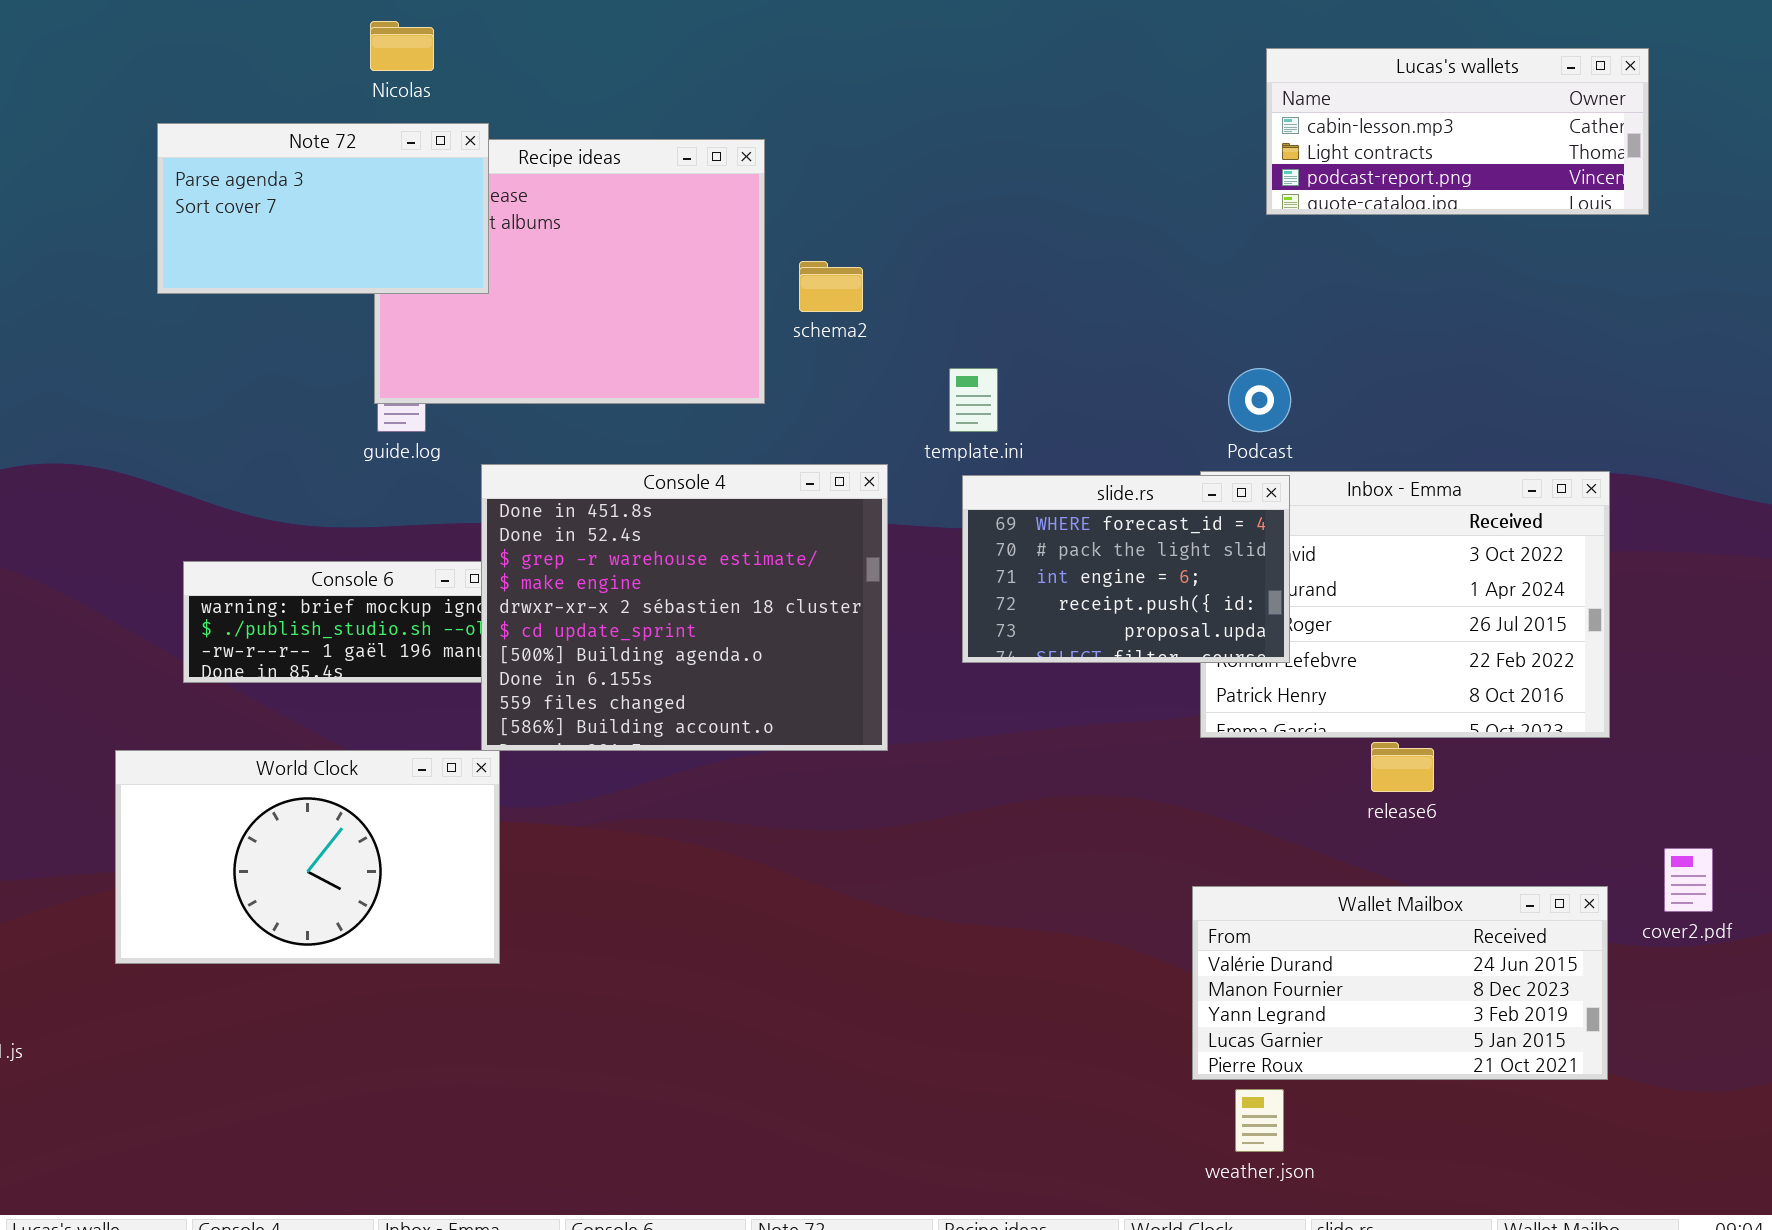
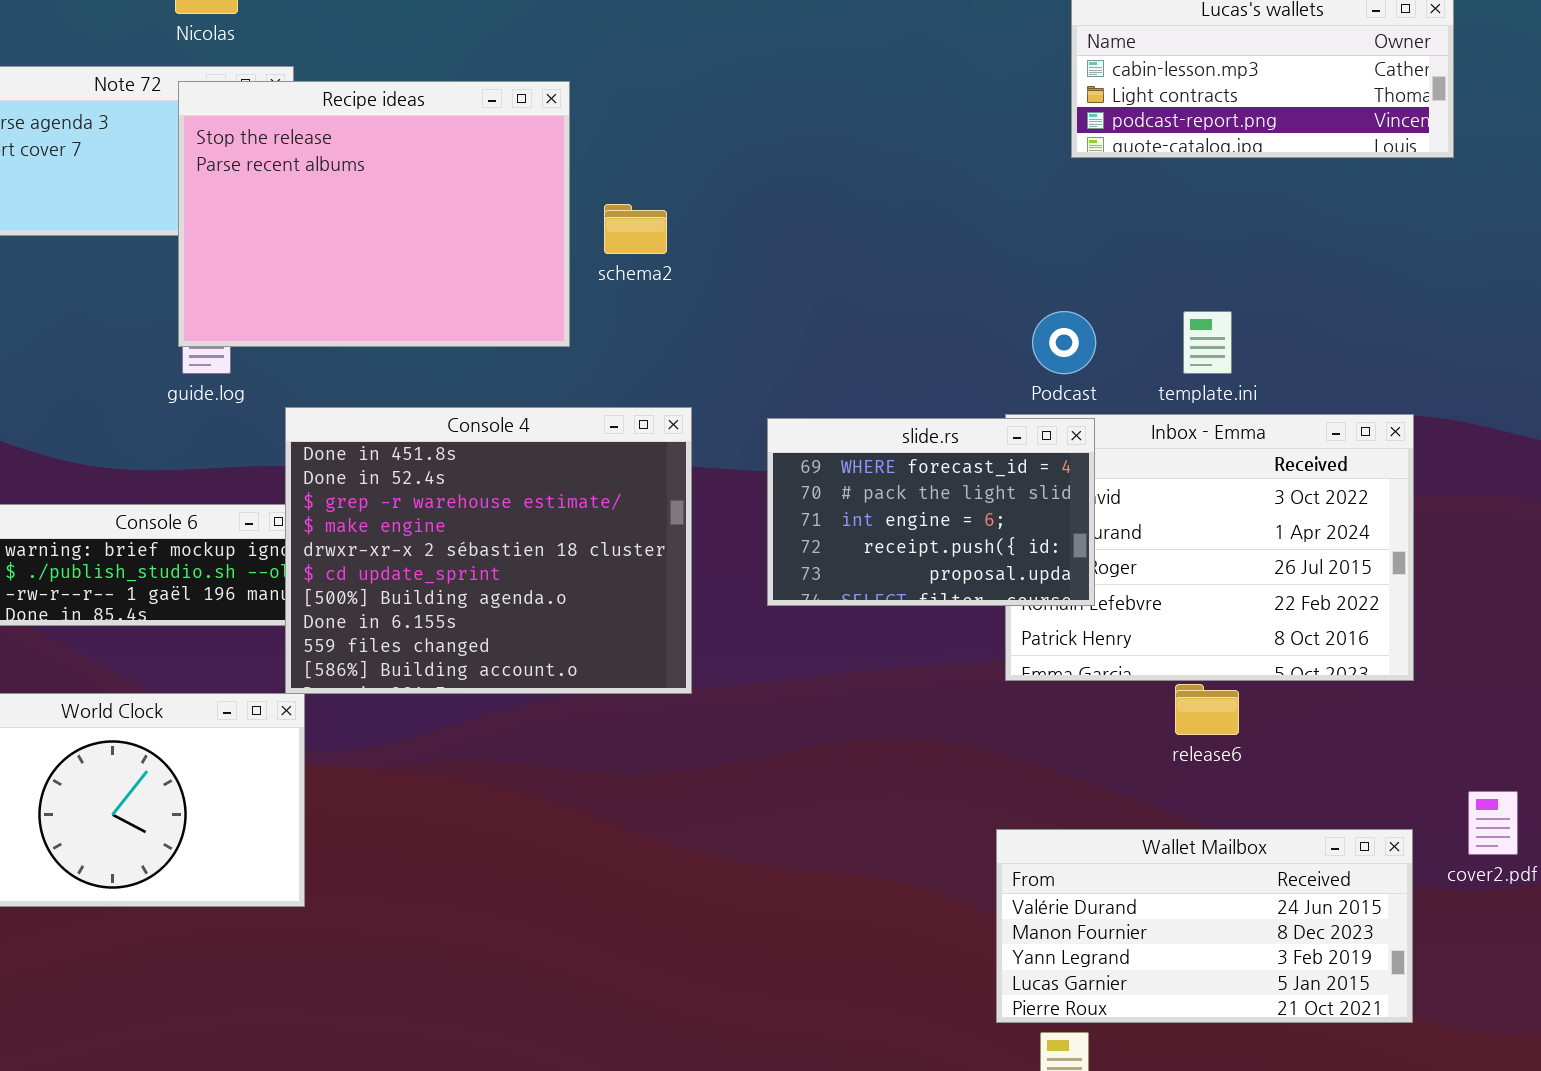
Recipe ideas: [374,139,765,404] -> [178,81,570,347], raised
template.ini: [949,368,998,432] -> [1183,311,1232,374], moved

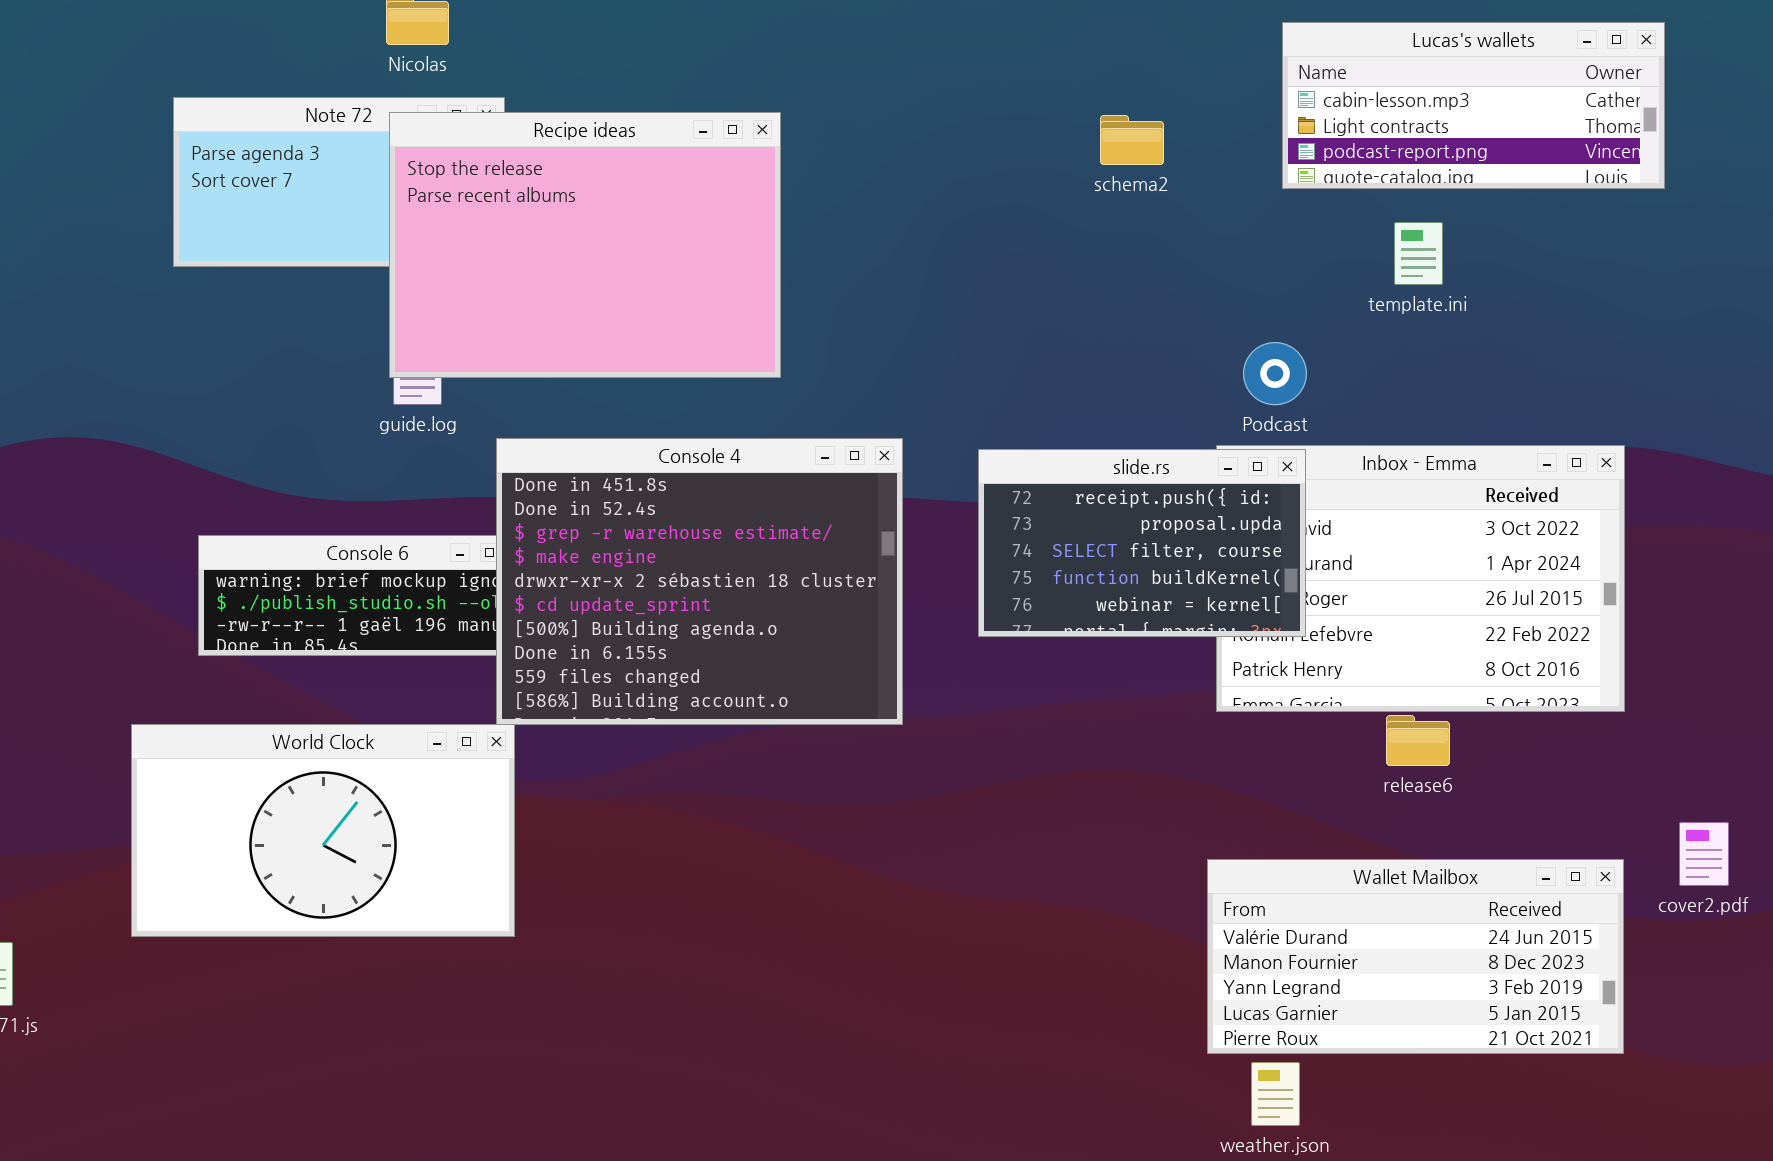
schema2: [604,204,667,254] -> [1100,115,1164,165], moved
template.ini: [1183,311,1232,374] -> [1394,222,1443,285], moved
slide.rs: [767,418,1095,606] -> [978,449,1306,637], scrolled down 3 rows

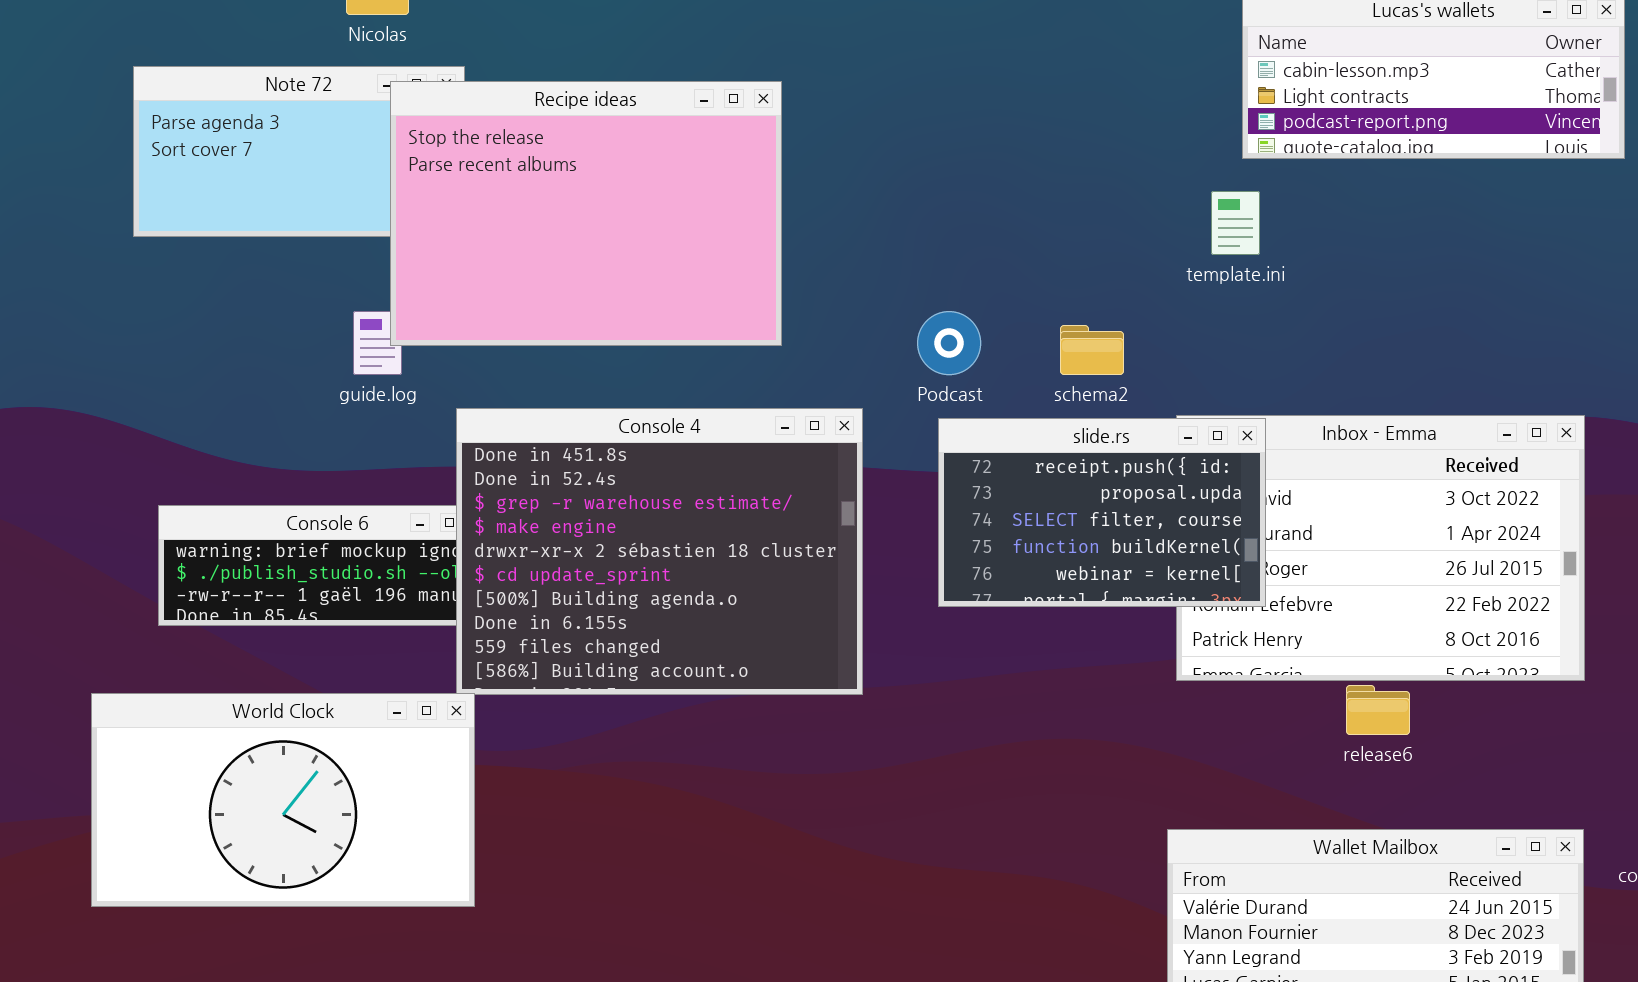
Recipe ideas: [389,112,781,378] -> [390,81,782,346], moved
schema2: [1100,115,1164,165] -> [1060,325,1124,375], moved
template.ini: [1394,222,1443,285] -> [1211,191,1260,255], moved
Podcast: [1243,342,1307,405] -> [917,311,981,375], moved

